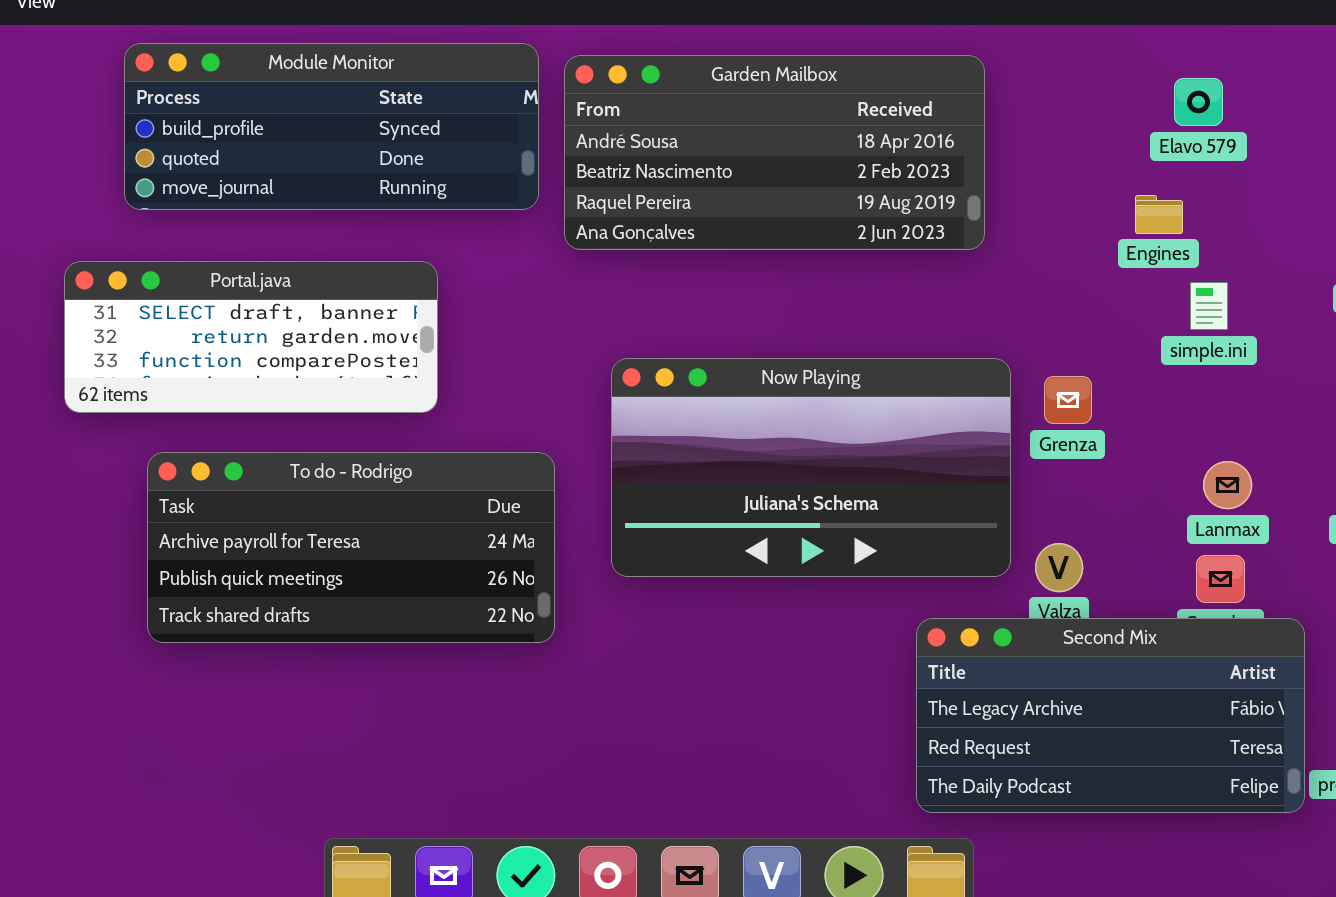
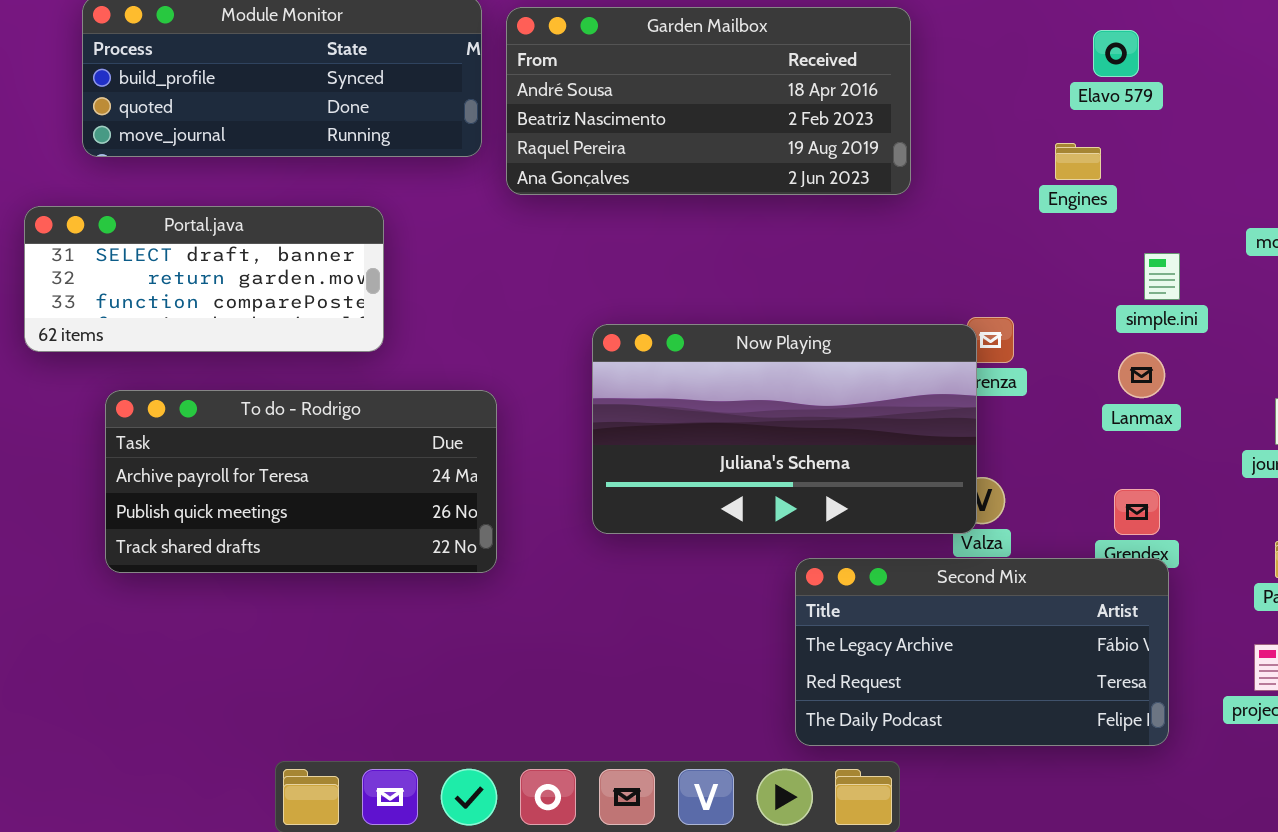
simple.ini: [1190,282,1228,330] -> [1144,253,1180,300], moved
Now Playing: [611,358,1011,577] -> [592,324,977,534], moved
Lanmax: [1203,461,1252,509] -> [1118,352,1165,398], moved
Second Mix: [916,618,1305,813] -> [795,558,1169,746], moved

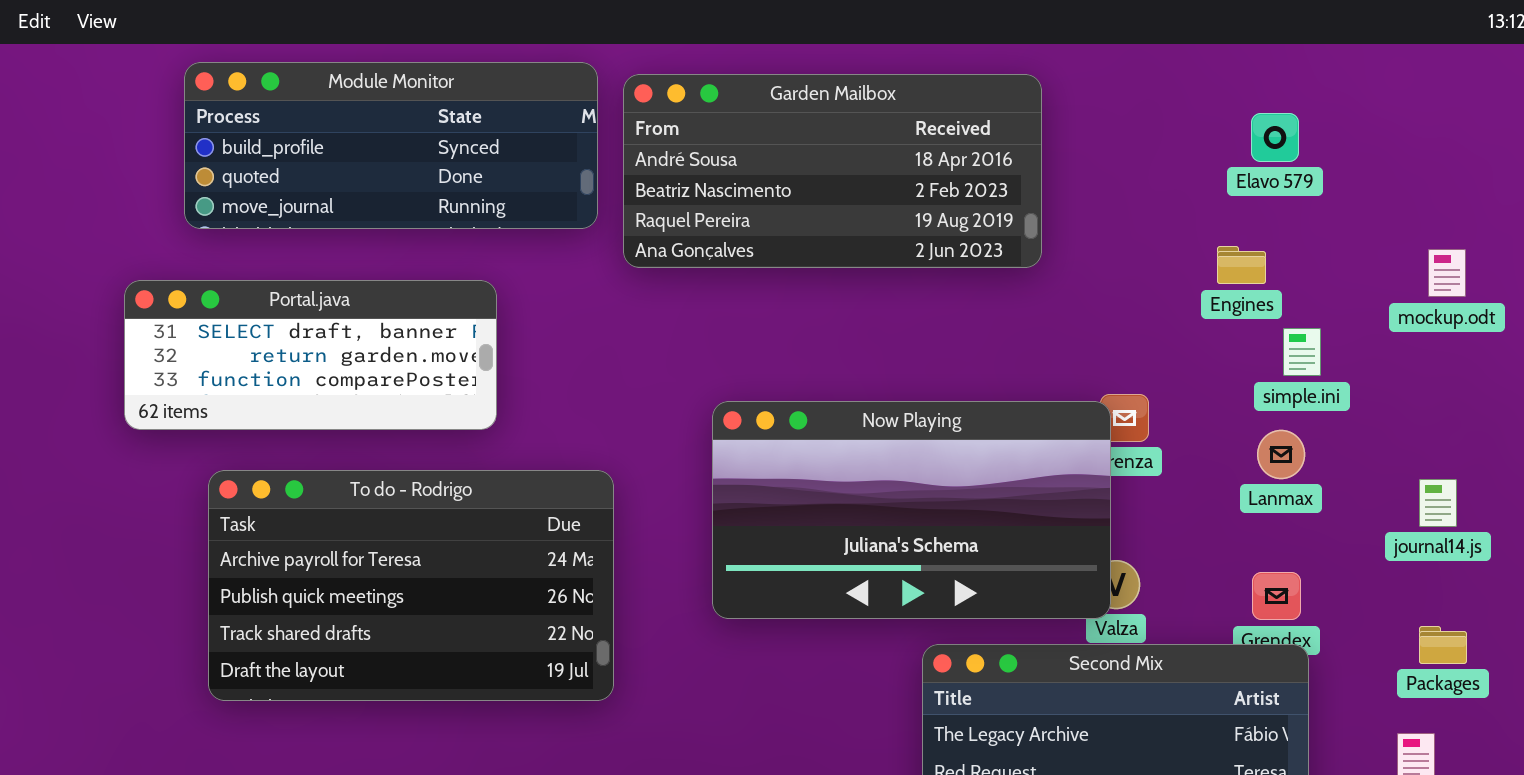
Elavo 579: [1093,30,1139,77] -> [1251,113,1299,162], moved
Engines: [1055,143,1101,180] -> [1217,246,1266,284], moved
To do - Rodrigo: [105,390,497,573] -> [208,470,614,701], resized

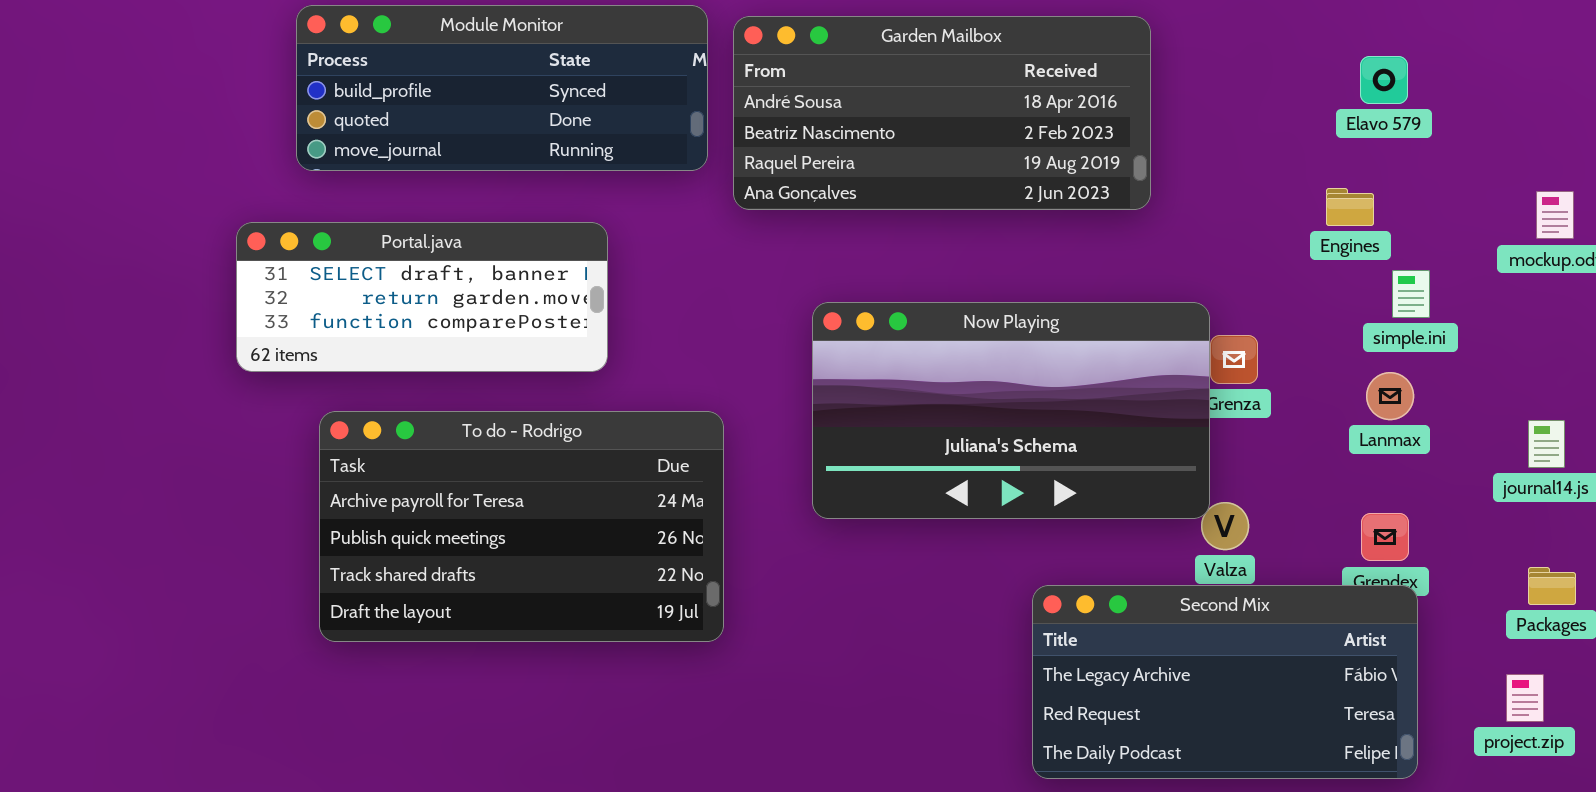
Now Playing: [712,401,1111,619] -> [812,302,1210,519], moved

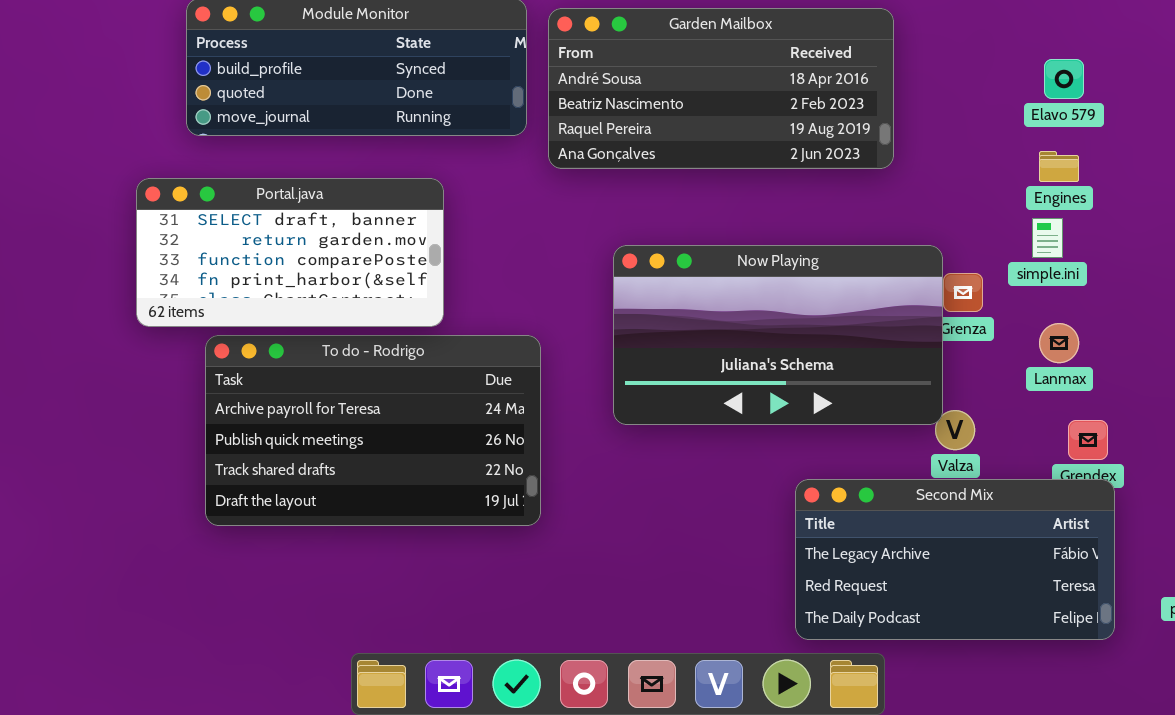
Elavo 579: [1360,56,1408,104] -> [1044,59,1084,99], moved
Portal.java: [236,222,608,372] -> [136,178,444,327], resized
simple.ini: [1392,270,1430,318] -> [1032,218,1063,258], moved
Lanmax: [1366,372,1414,420] -> [1039,323,1079,363], moved

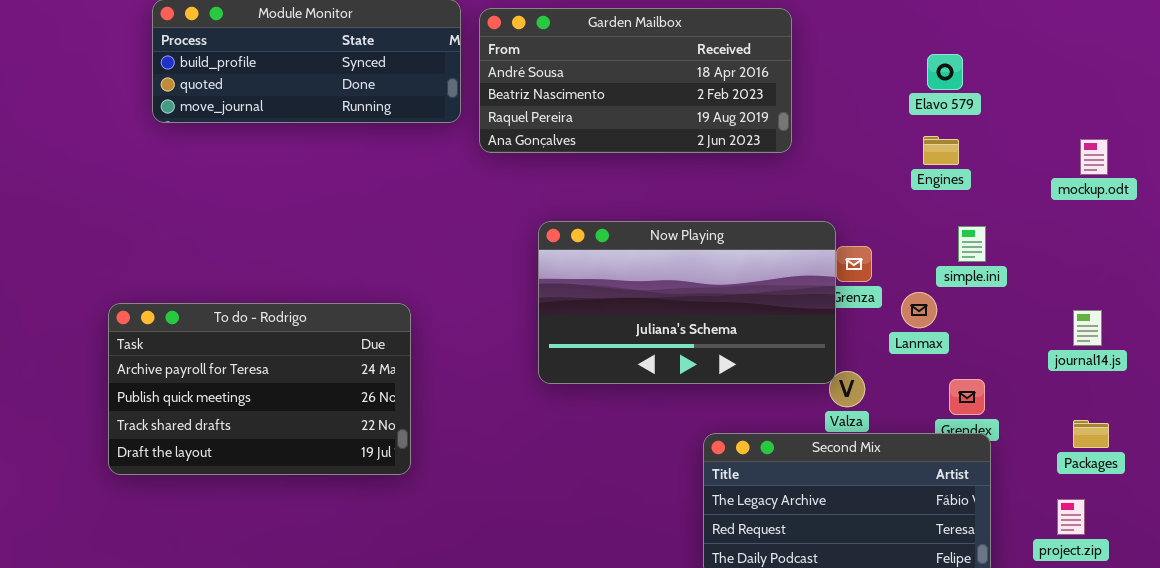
Portal.java: [136,178,444,327] -> none, closed
simple.ini: [1032,218,1063,258] -> [958,226,986,262], moved
Lanmax: [1039,323,1079,363] -> [901,292,937,328], moved
To do - Rodrigo: [205,335,541,526] -> [108,303,411,475], moved

